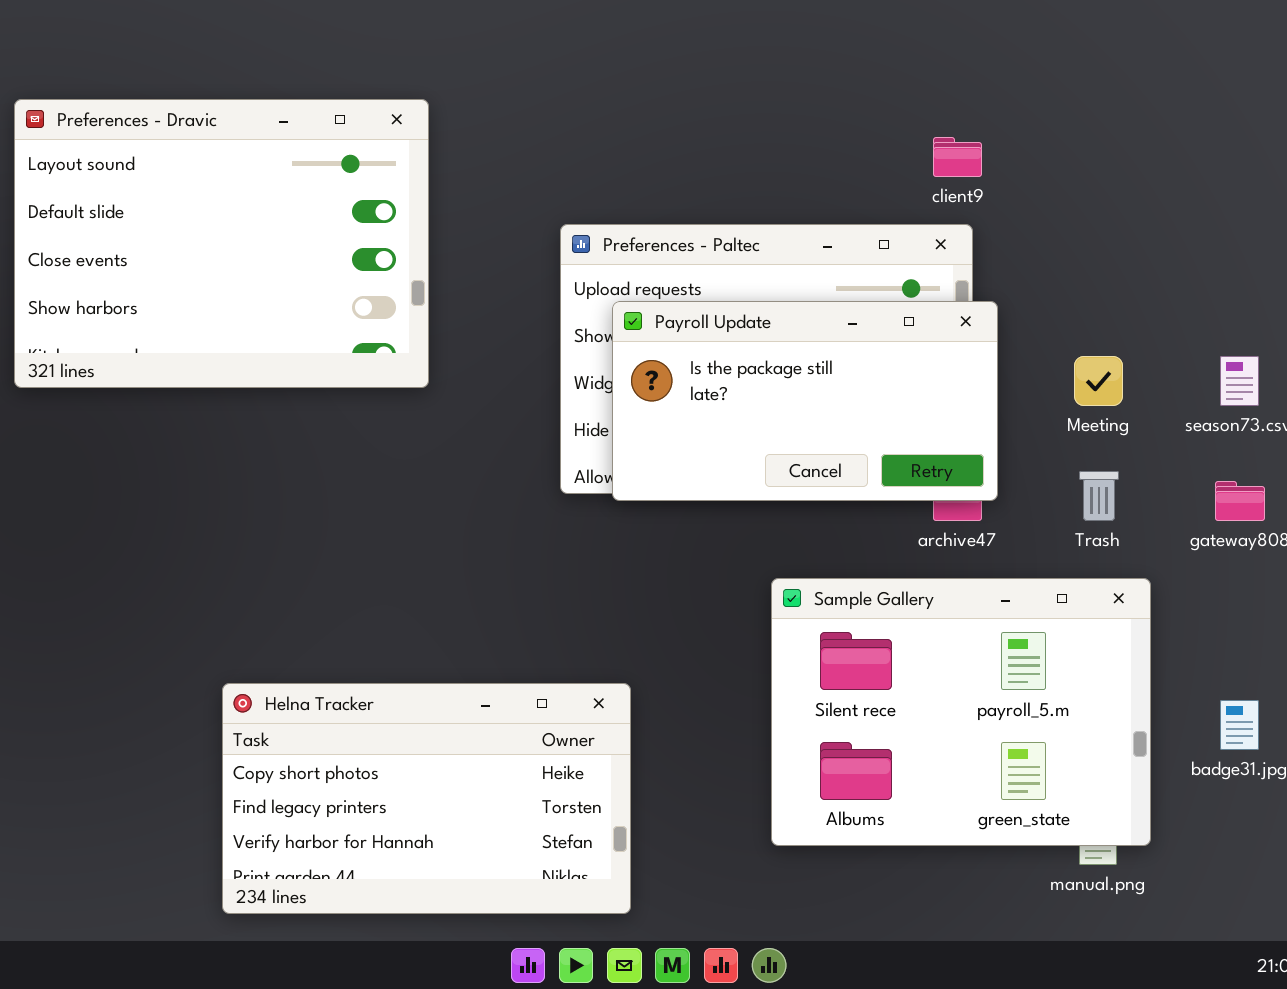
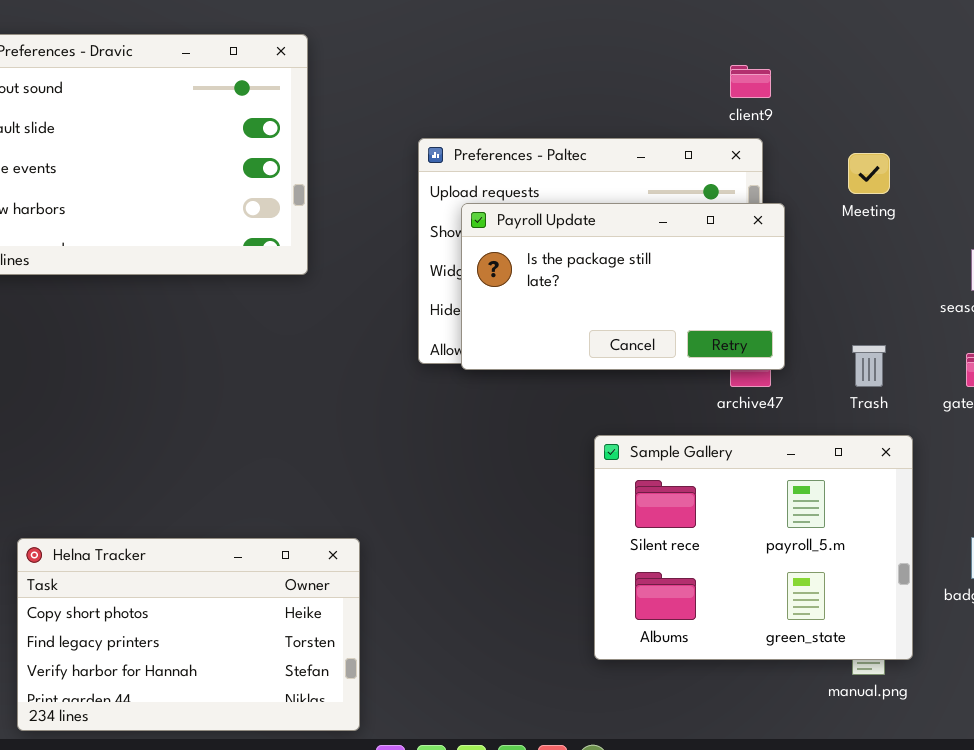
Meeting: [1074,356,1123,406] -> [848,153,890,194], moved
Helna Tracker: [222,683,631,914] -> [17,538,360,731], moved

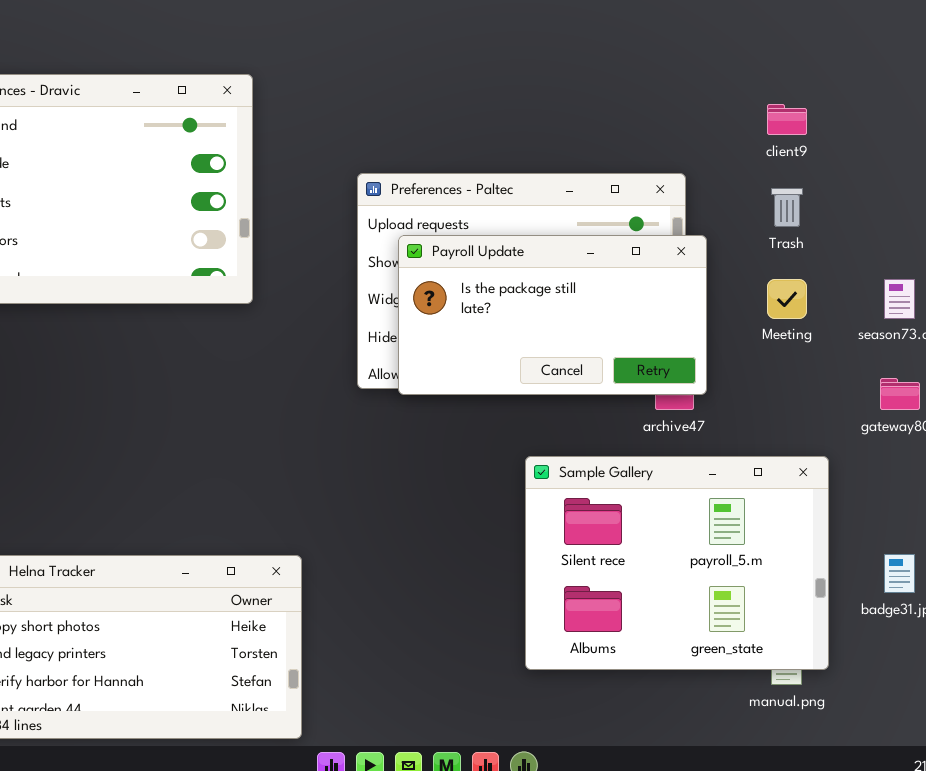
client9: [730,65,771,98] -> [767,104,807,135], moved
Meeting: [848,153,890,194] -> [767,279,807,319], moved
Trash: [852,345,886,387] -> [771,188,803,227], moved

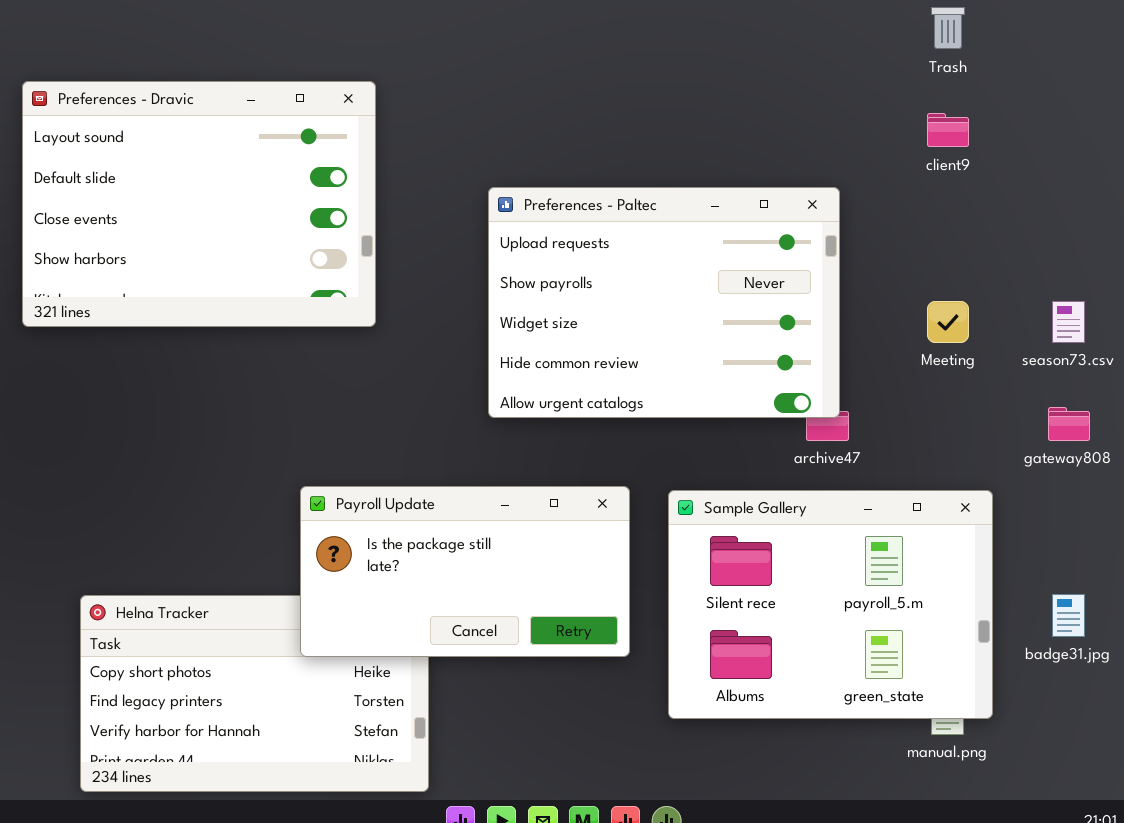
Trash: [771,188,803,227] -> [931,7,965,49], moved
Payroll Update: [398,235,707,395] -> [300,486,630,657], moved

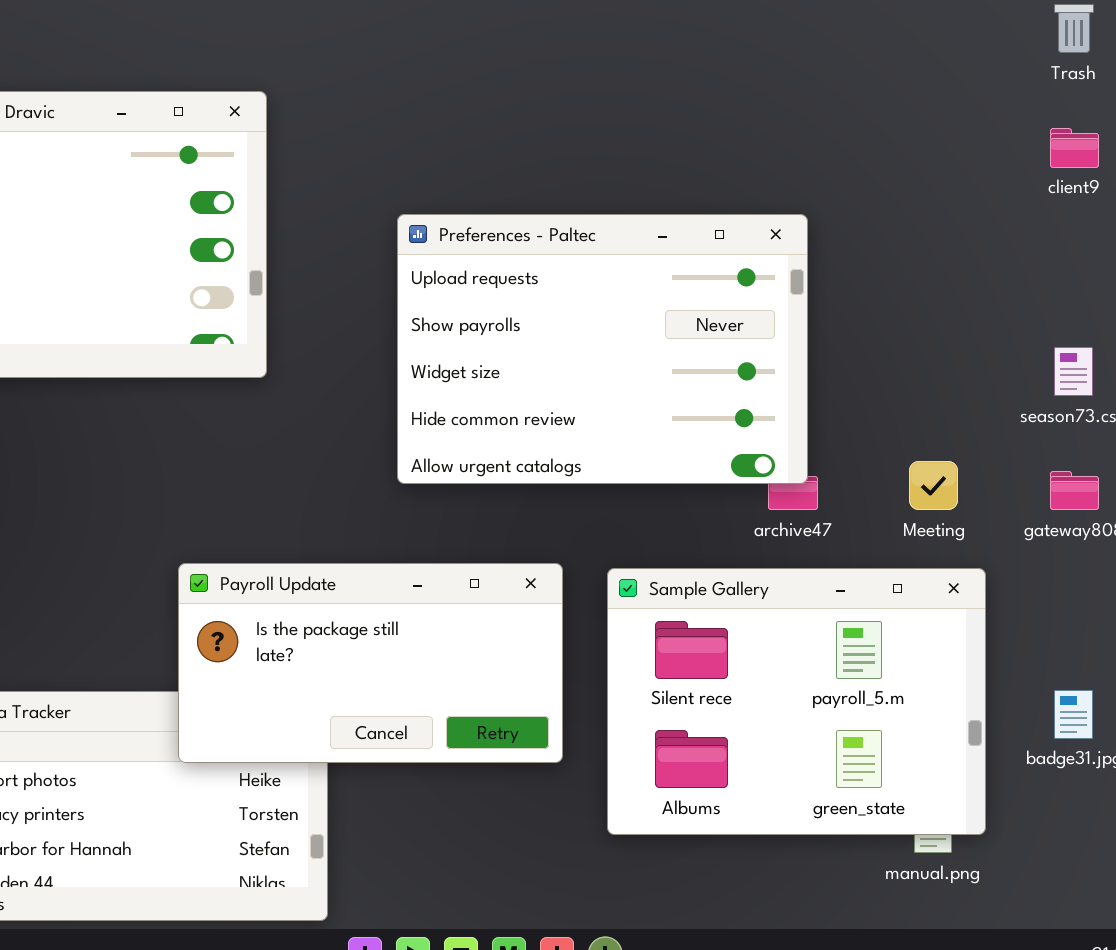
Trash: [931,7,965,49] -> [1054,4,1094,53], moved
client9: [927,113,969,147] -> [1050,128,1099,168], moved
Meeting: [927,301,969,343] -> [909,461,958,510], moved

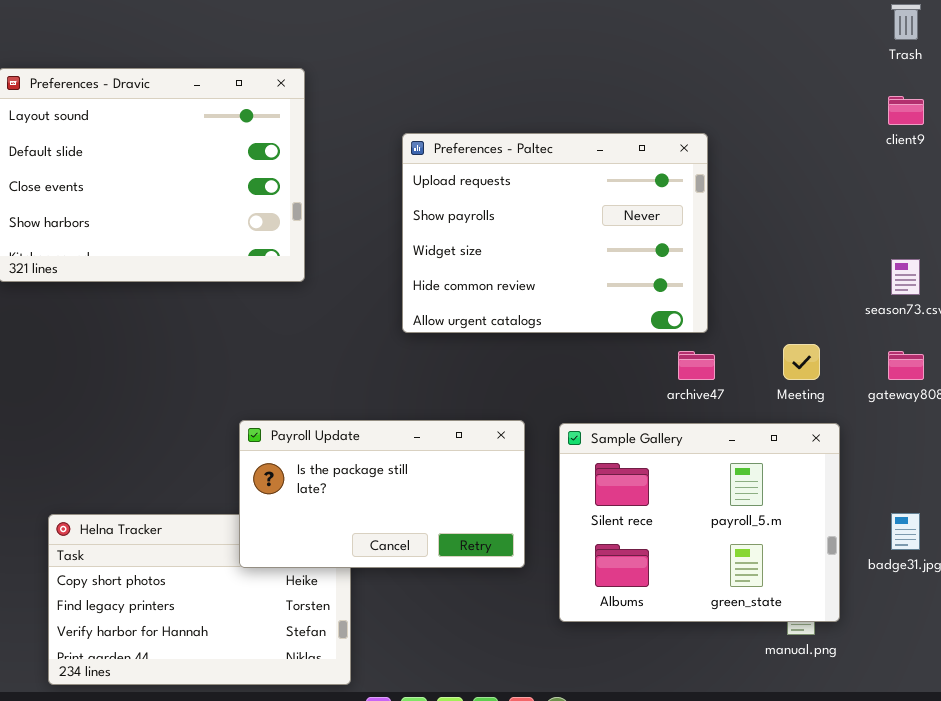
Preferences - Paltec: [397,214,808,484] -> [402,133,708,333], moved

